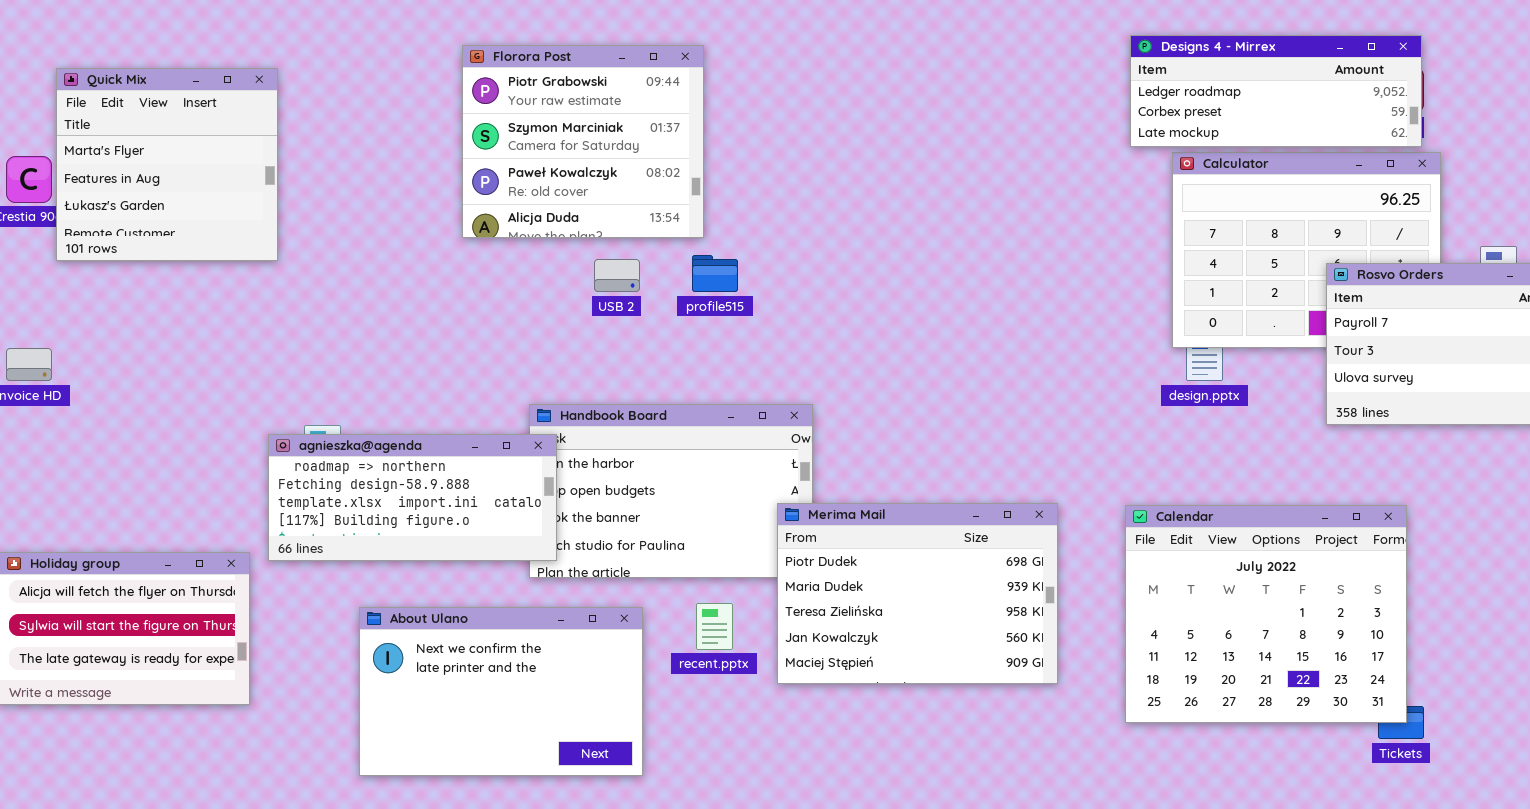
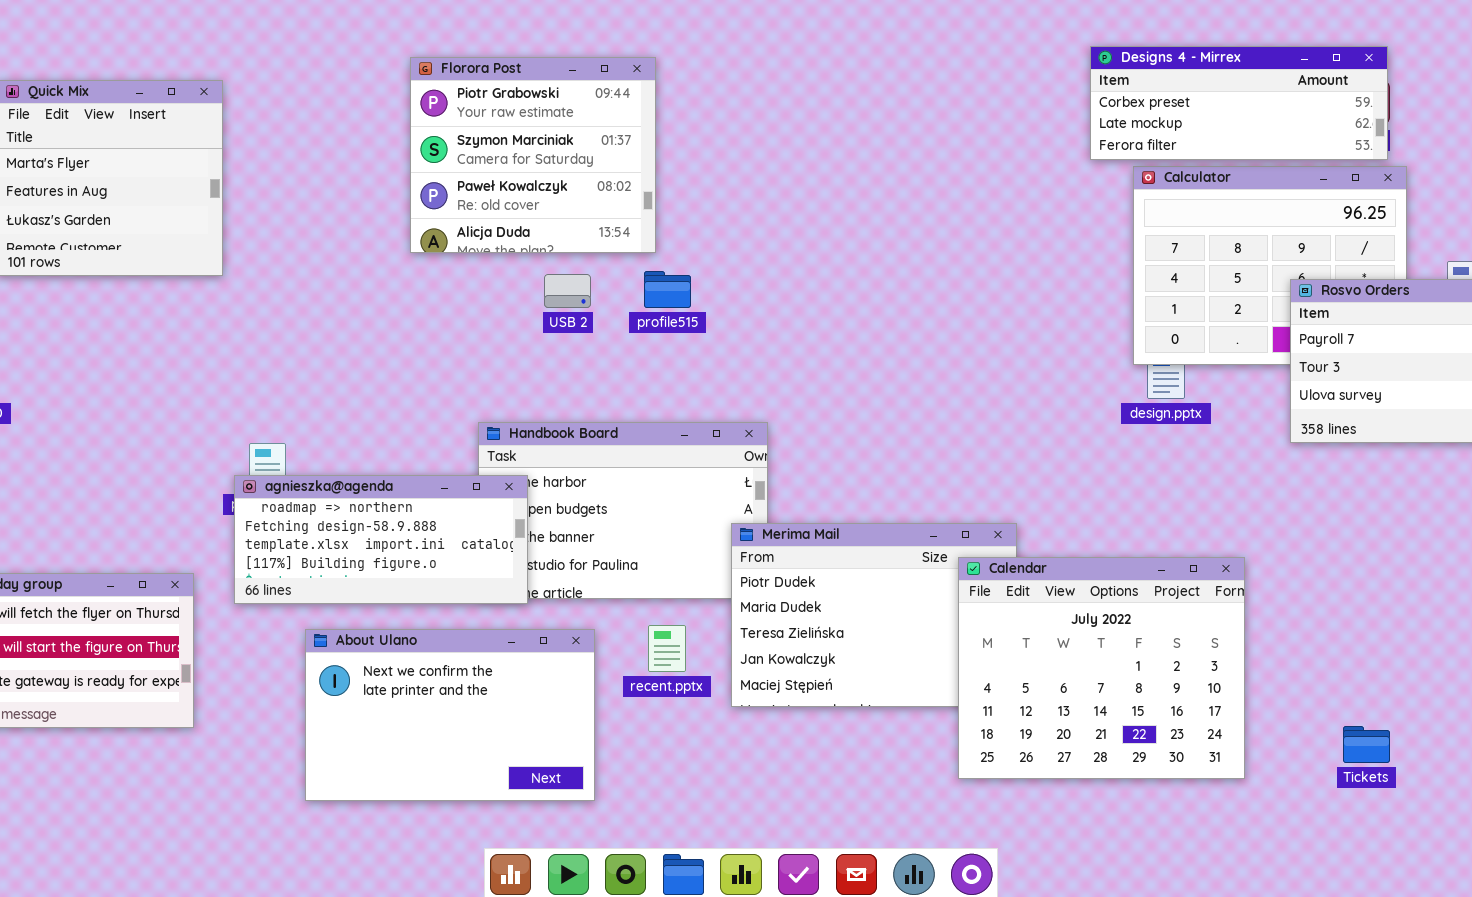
Designs 4 - Mirrex: [1130,35,1422,147] -> [1090,46,1388,160], scrolled down 1 row
agnieszka@agenda: [268,434,557,561] -> [234,475,528,604], moved
Calendar: [1125,505,1407,723] -> [958,557,1245,779], moved

